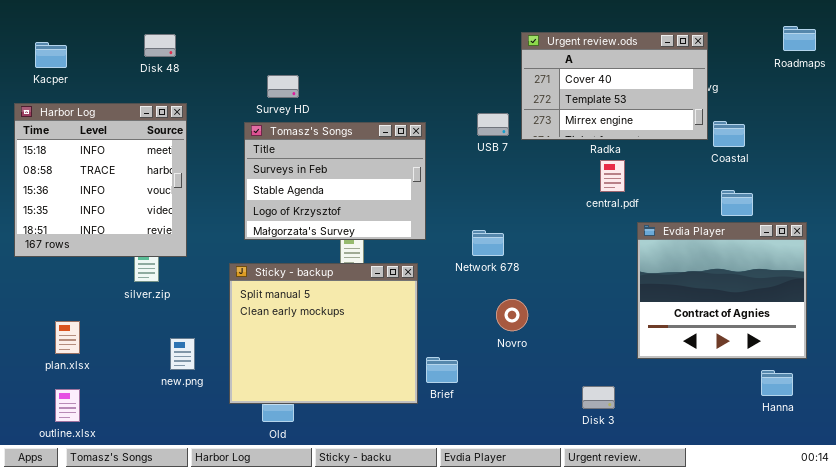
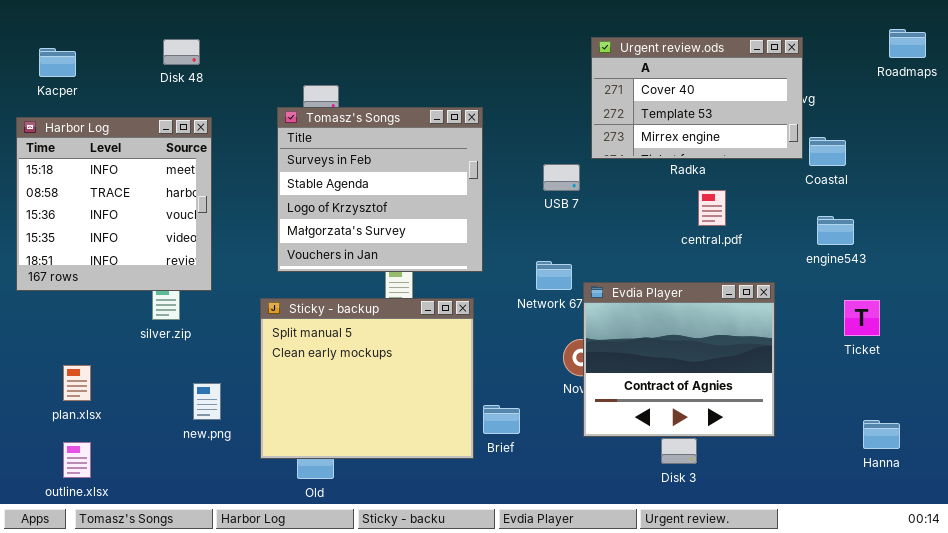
USB 7: [477,113,509,136] -> [543,164,580,191], moved
Tomasz's Songs: [244,122,426,240] -> [277,107,483,272], resized
central.pdf: [600,160,625,192] -> [698,190,726,226], moved
Evdia Player: [637,222,807,359] -> [583,282,775,437], moved

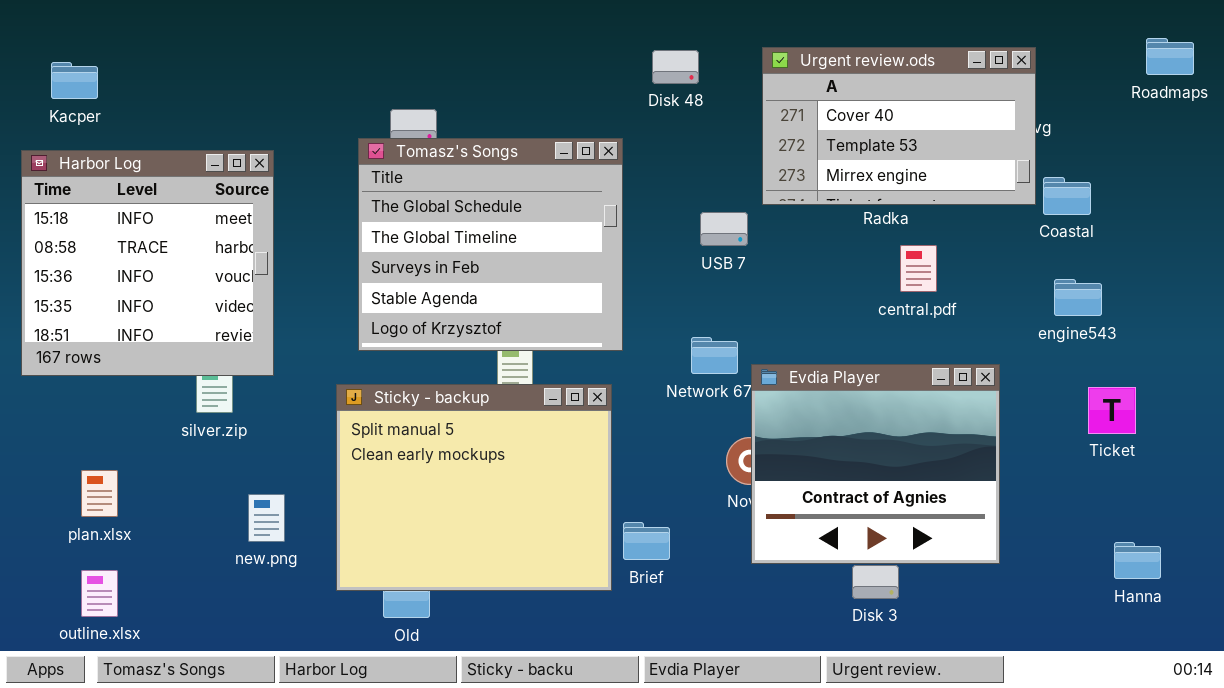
Disk 48: [163,39,200,65] -> [652,50,699,84], moved
Tomasz's Songs: [277,107,483,272] -> [358,138,623,351], scrolled up 2 rows

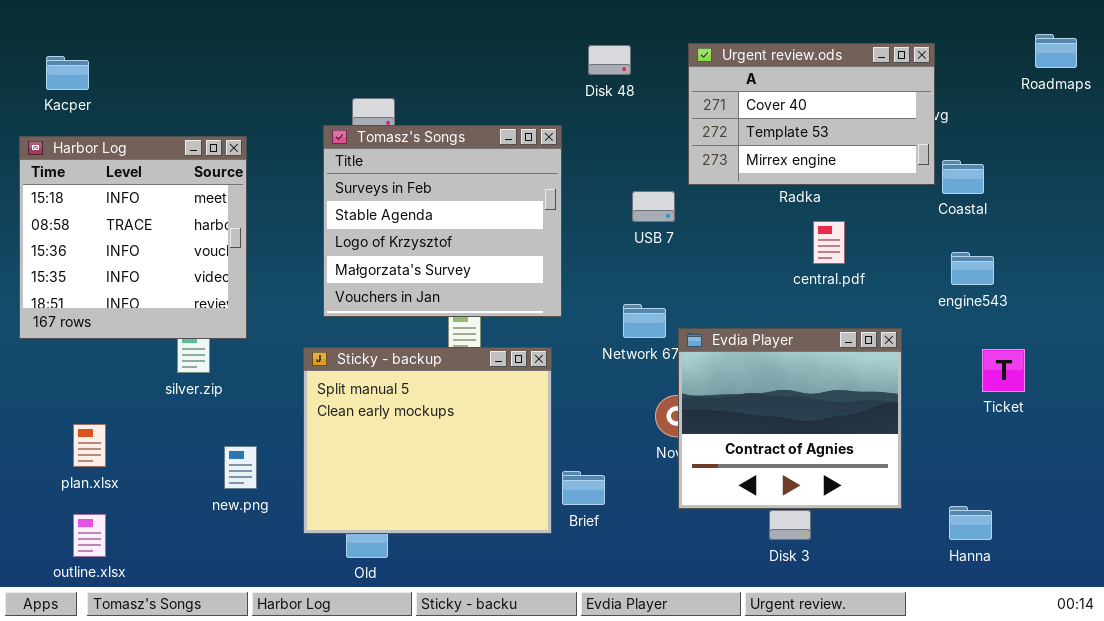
Tomasz's Songs: [358,138,623,351] -> [323,125,562,317], scrolled down 2 rows
Hanna: [1114,542,1161,579] -> [949,506,992,540], moved

